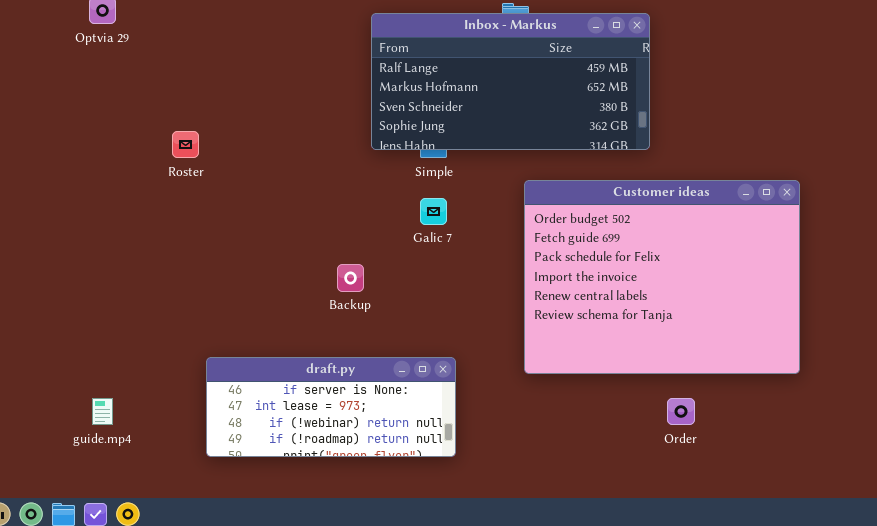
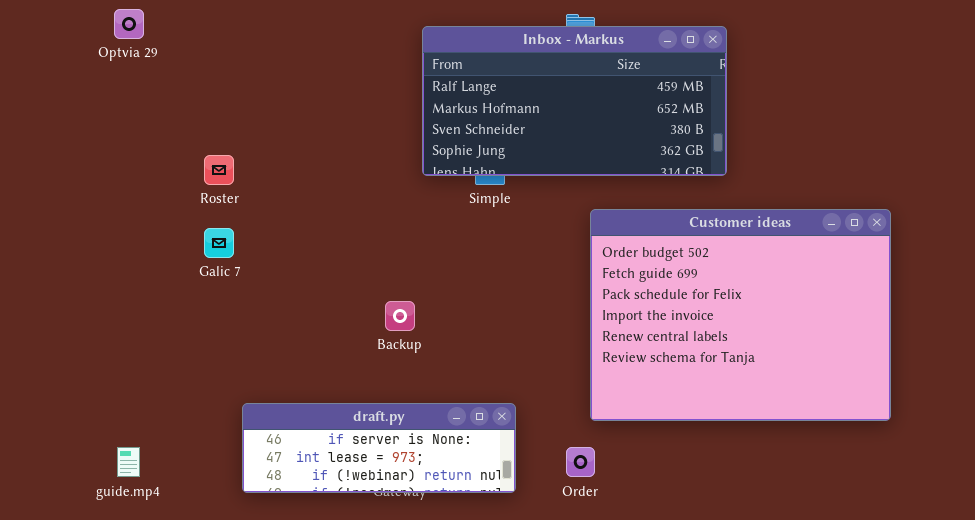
Galic 7: [420,198,447,225] -> [204,228,234,258], moved
draft.py: [206,357,456,457] -> [242,403,516,493], resized
Order: [667,398,695,425] -> [566,447,595,477], moved

